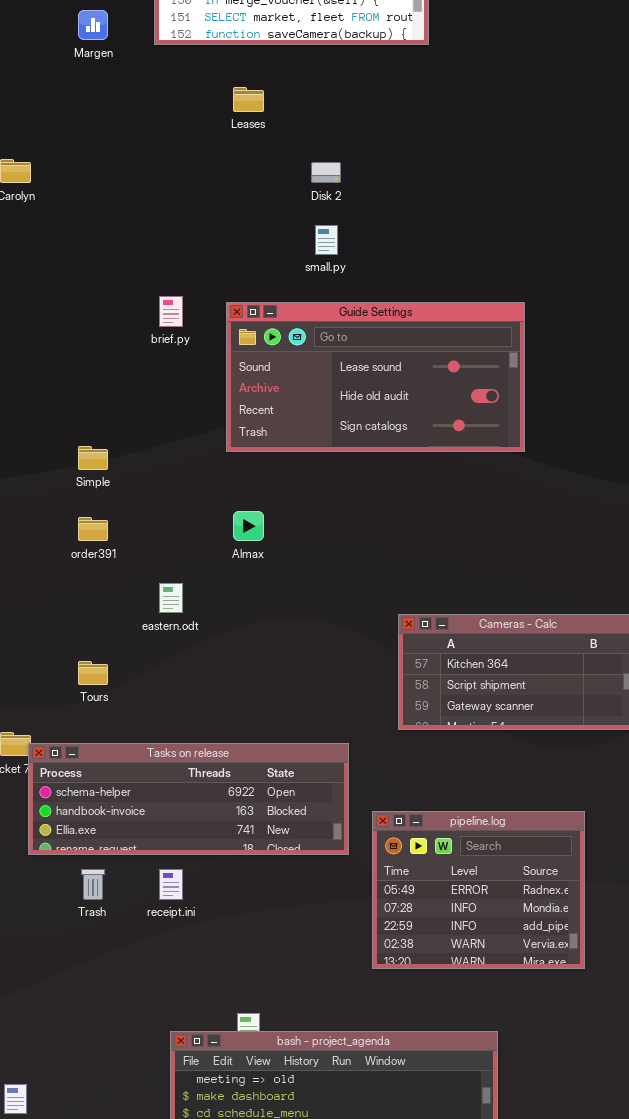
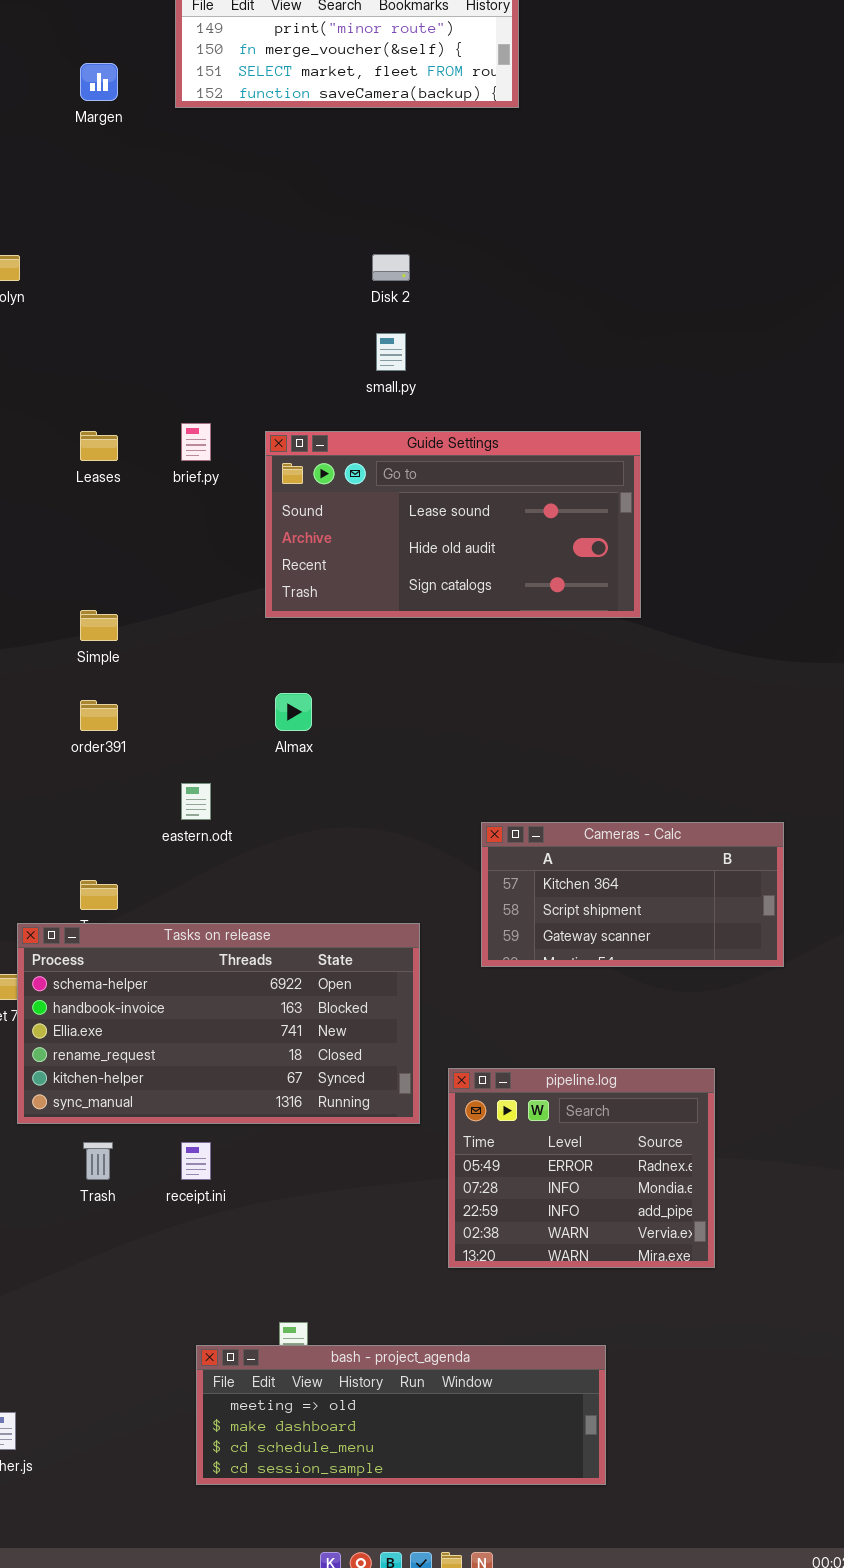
Leases: [233,87,264,112] -> [80,431,118,461], moved
Tasks on release: [28,743,349,855] -> [17,923,420,1124], resized

